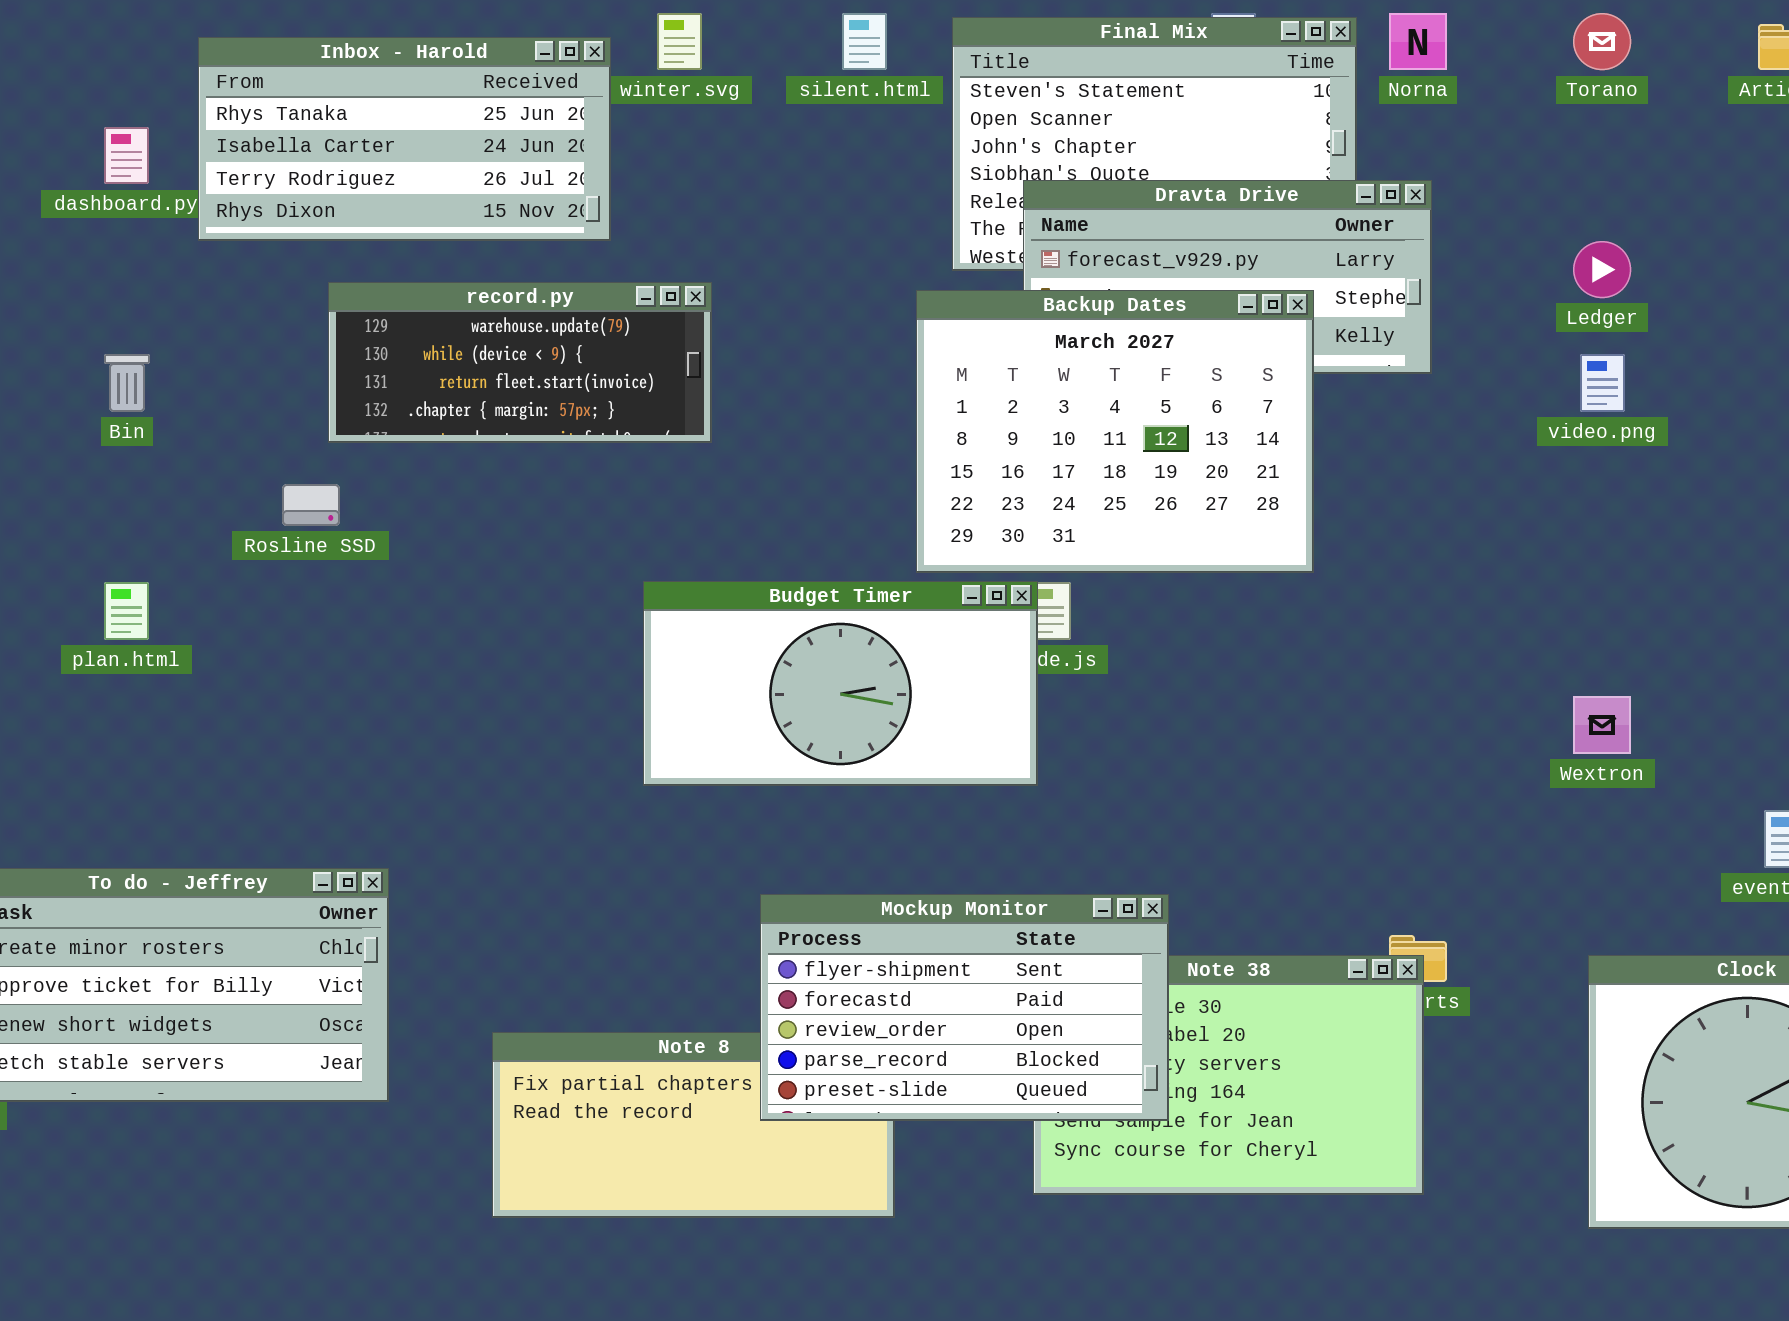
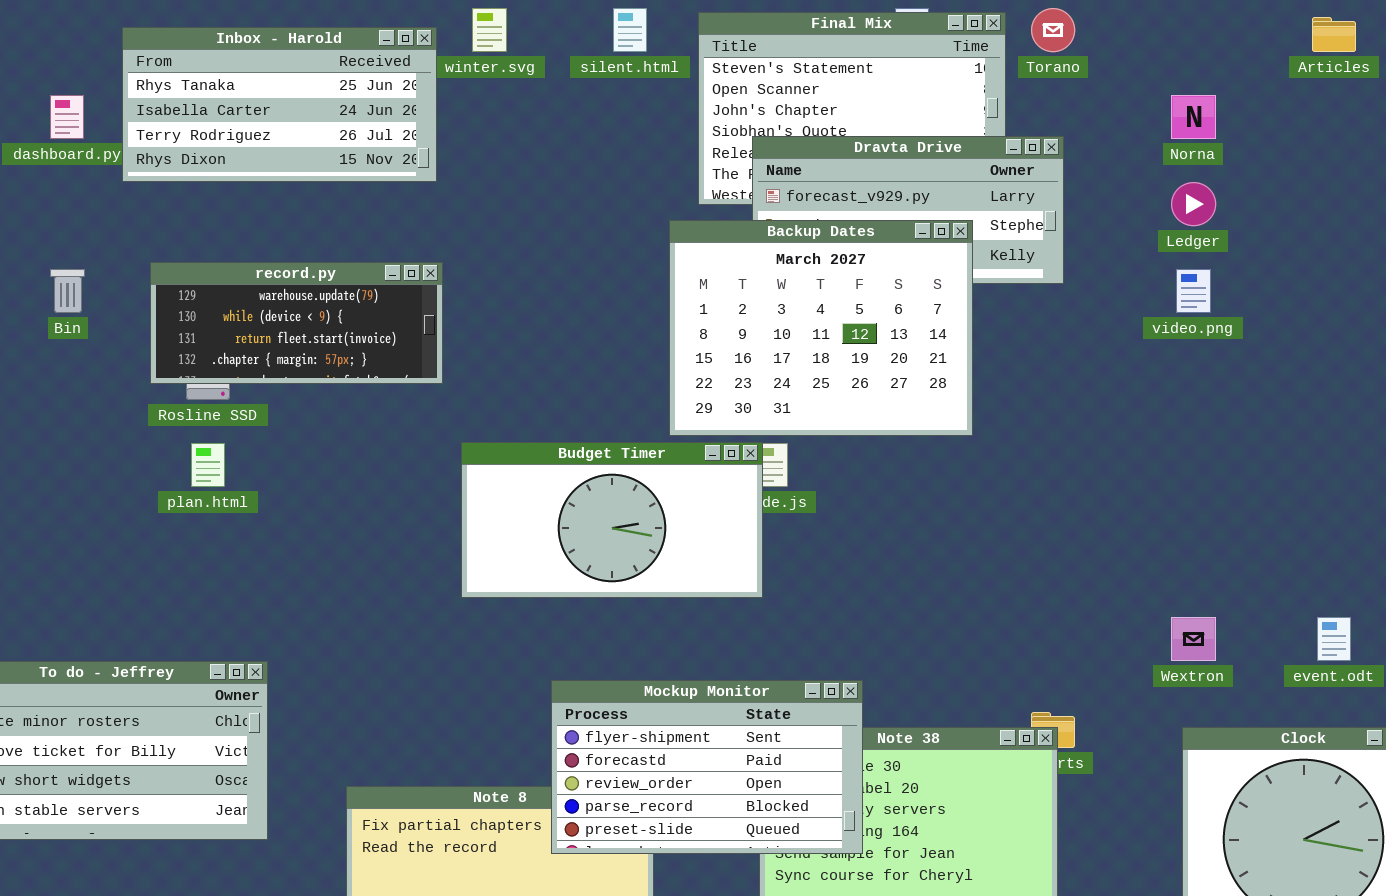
Norna: [1389,13,1447,70] -> [1171,95,1216,139], moved
Torano: [1573,13,1631,70] -> [1031,8,1075,52], moved
record.py: [328,282,712,443] -> [150,262,443,384], moved
plan.html: [104,582,149,640] -> [191,443,225,487], moved
Wextron: [1573,696,1631,754] -> [1171,617,1216,661], moved

